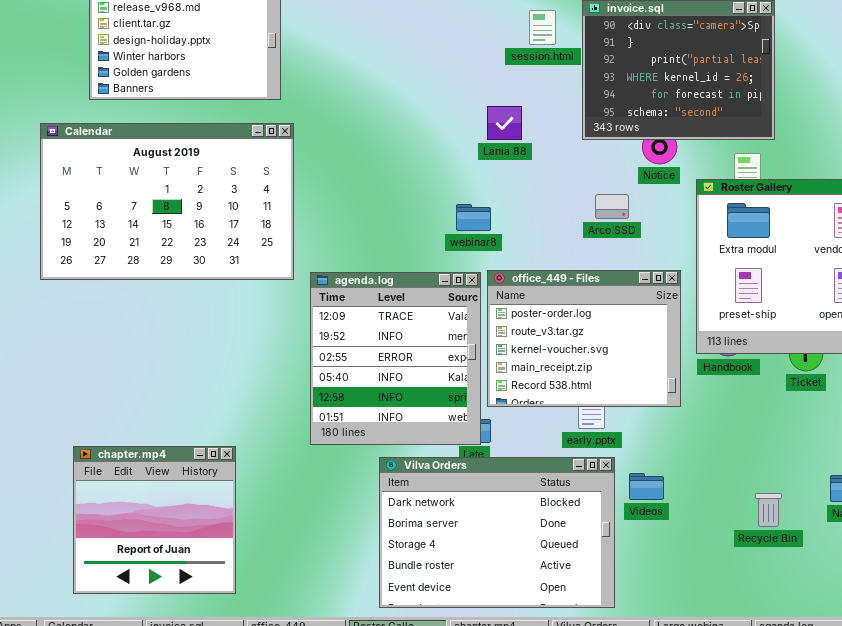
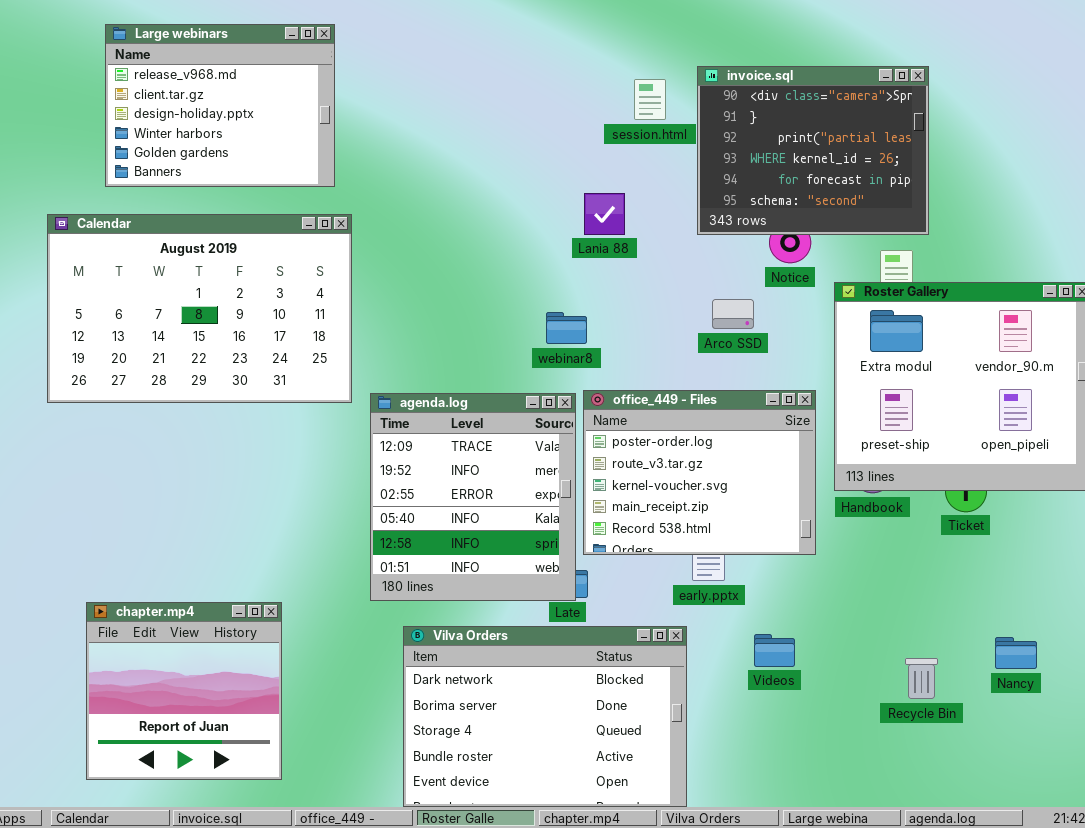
Vilva Orders: [379,457,615,608] -> [403,626,687,807], moved

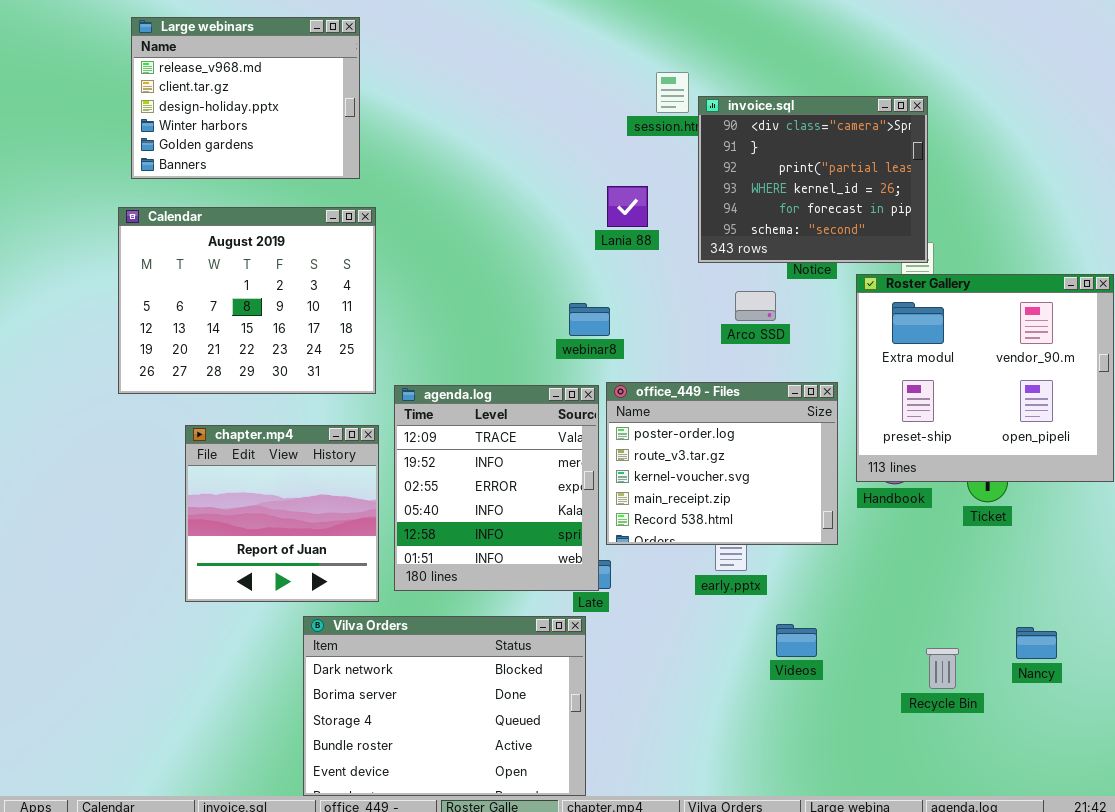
invoice.sql: [697,66,929,235] -> [698,96,928,263], moved
Calendar: [47,214,352,403] -> [118,207,376,394], resized
chapter.mp4: [86,602,282,780] -> [185,425,379,602], moved
Vilva Orders: [403,626,687,807] -> [303,616,586,796], moved

